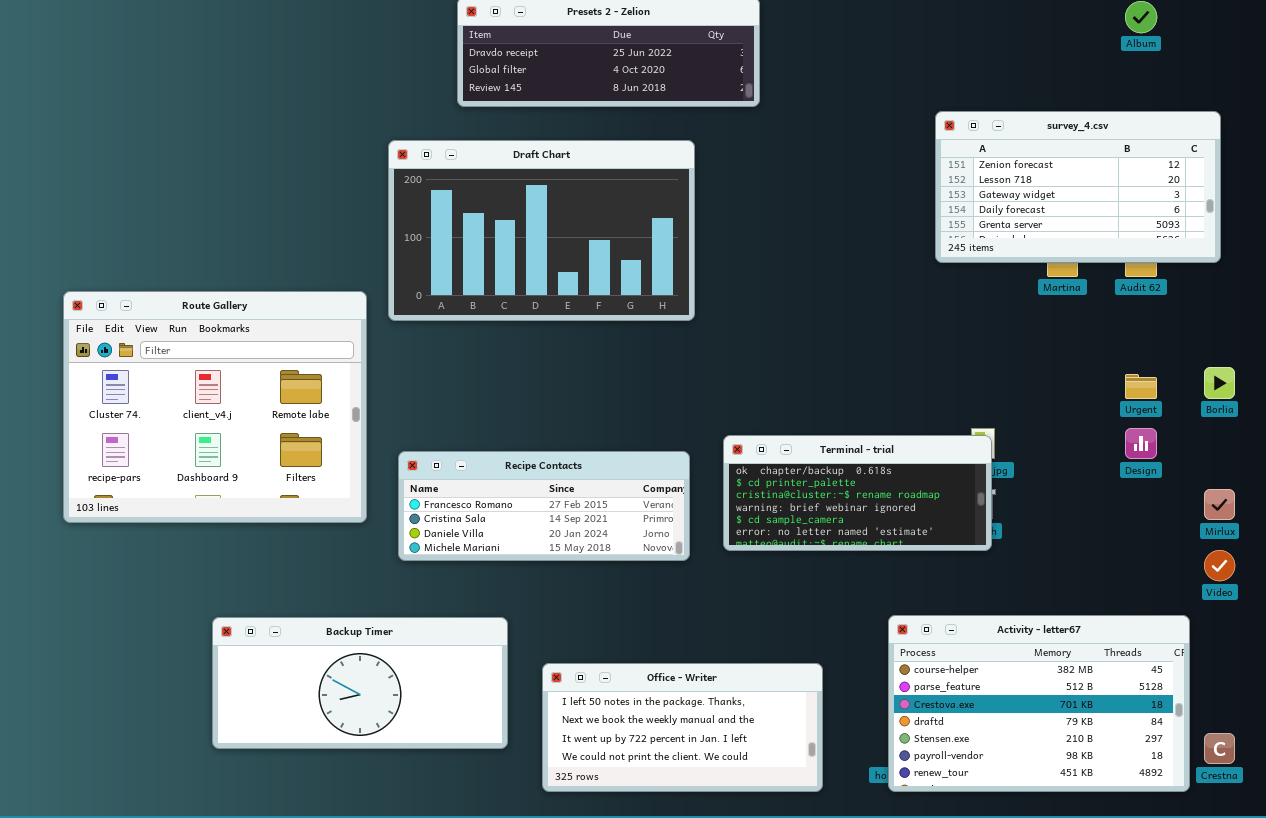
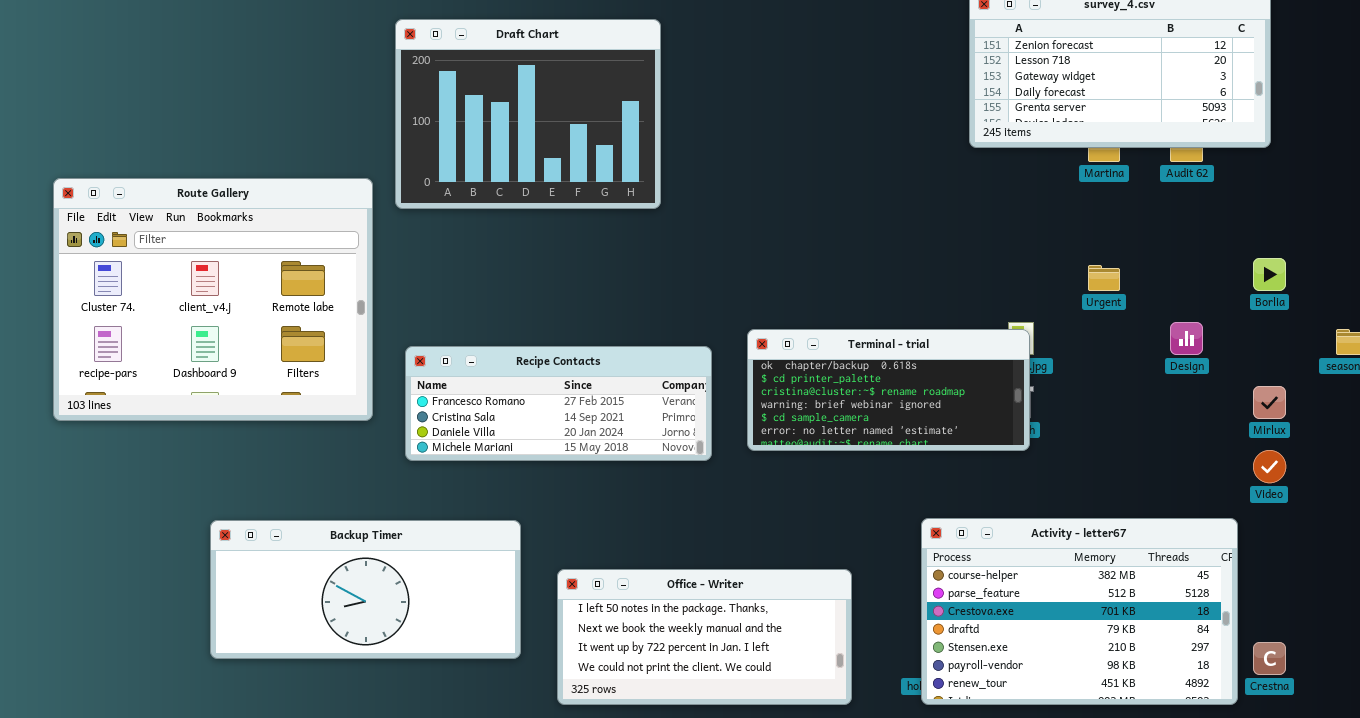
Draft Chart: [388,140,695,321] -> [395,19,661,209], resized
Urgent: [1125,374,1157,399] -> [1088,265,1120,291], moved

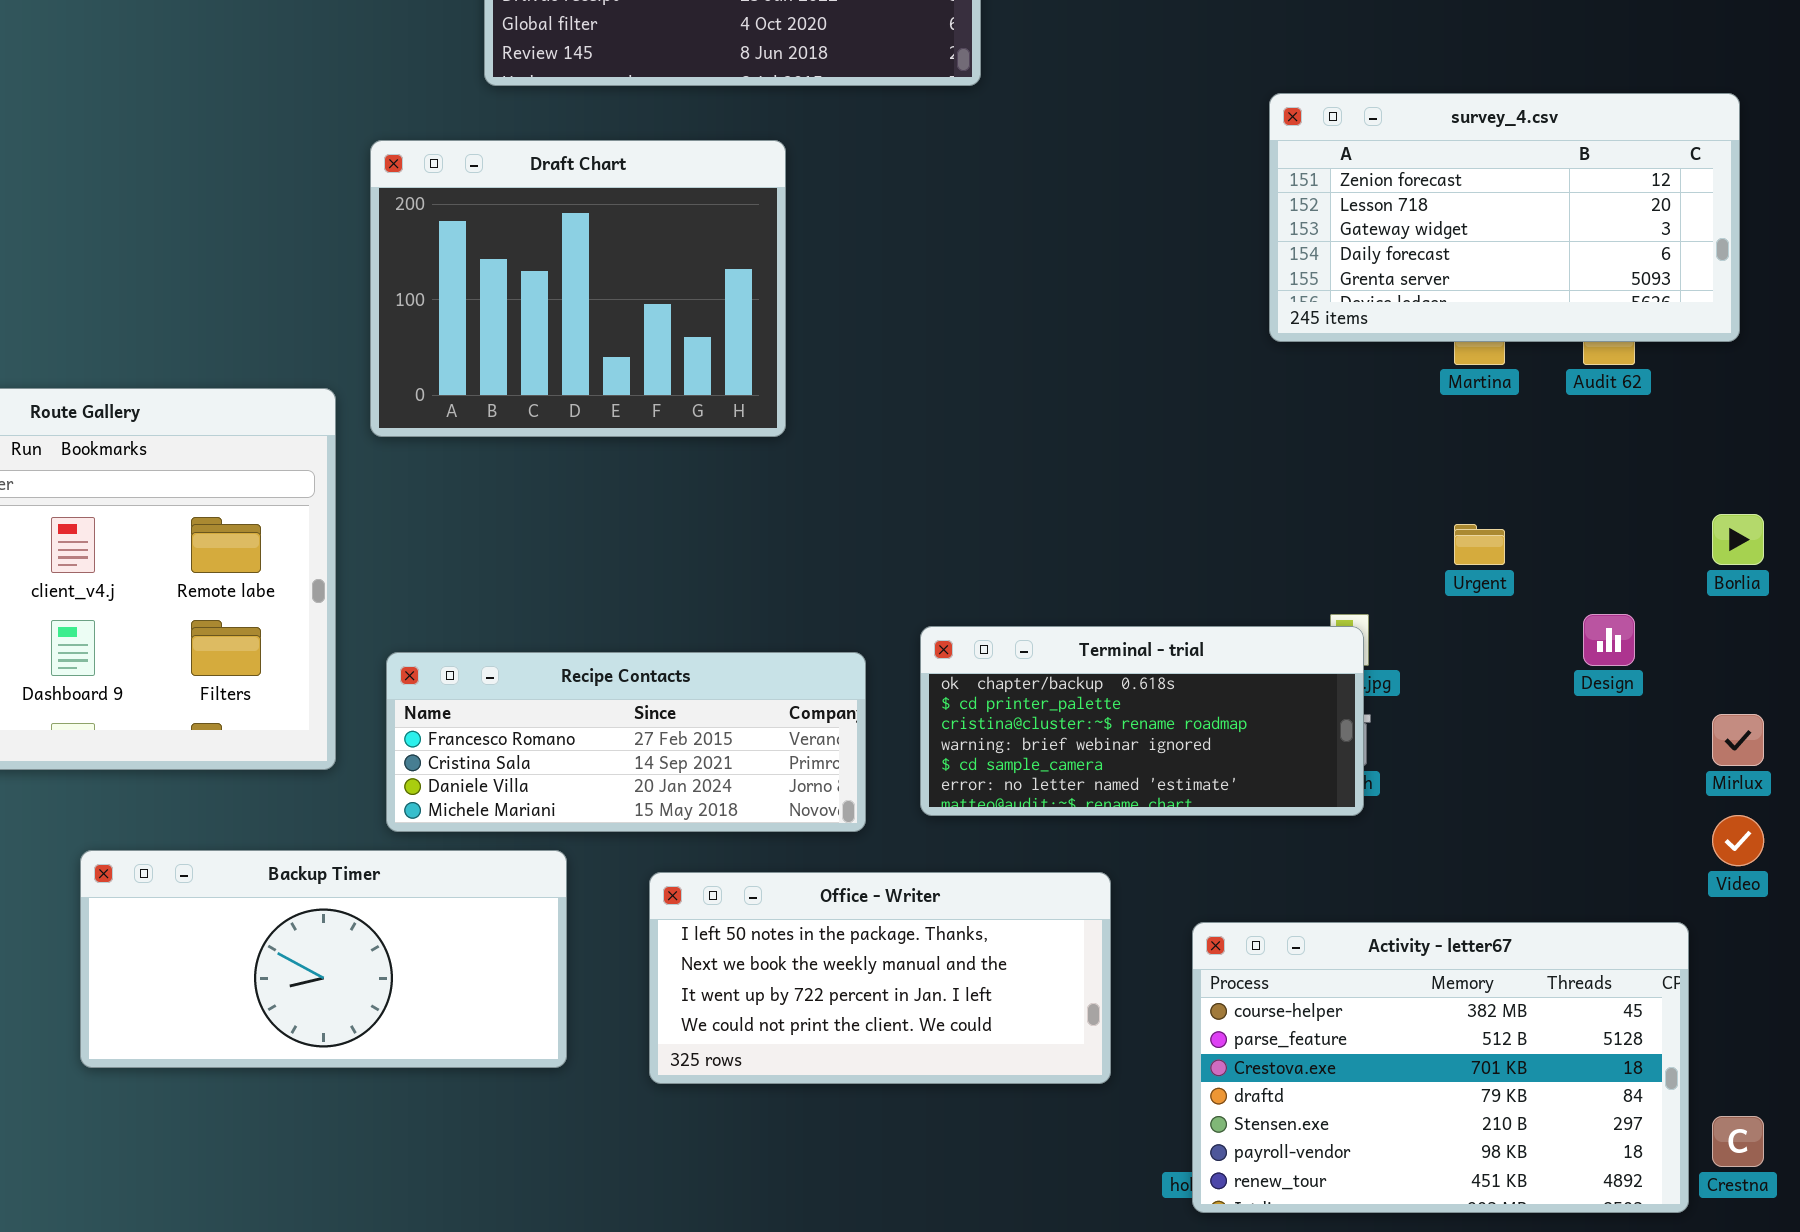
Backup Timer: [210,520,521,659] -> [80,850,567,1068], moved
Office - Writer: [557,569,852,705] -> [649,872,1111,1084], moved

